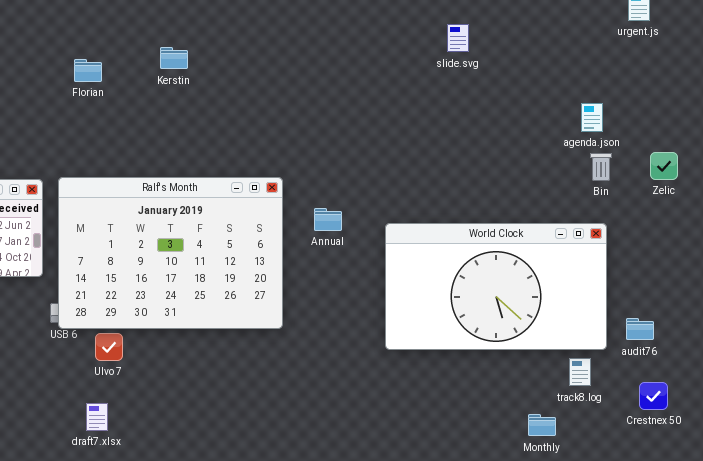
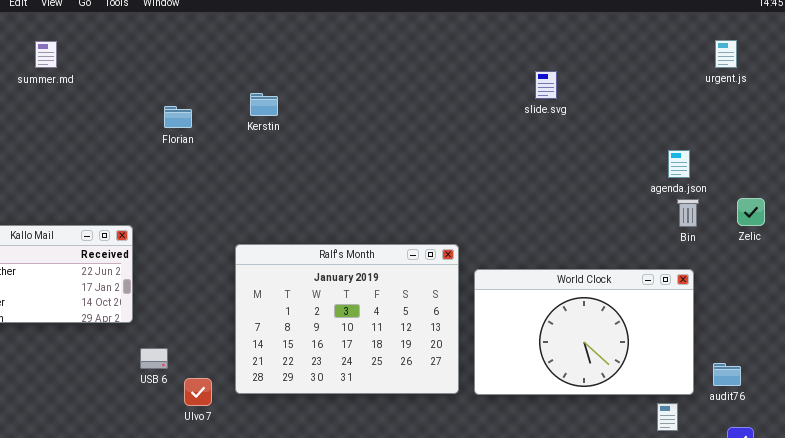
Ralf's Month: [58,177,283,329] -> [235,244,459,394], moved

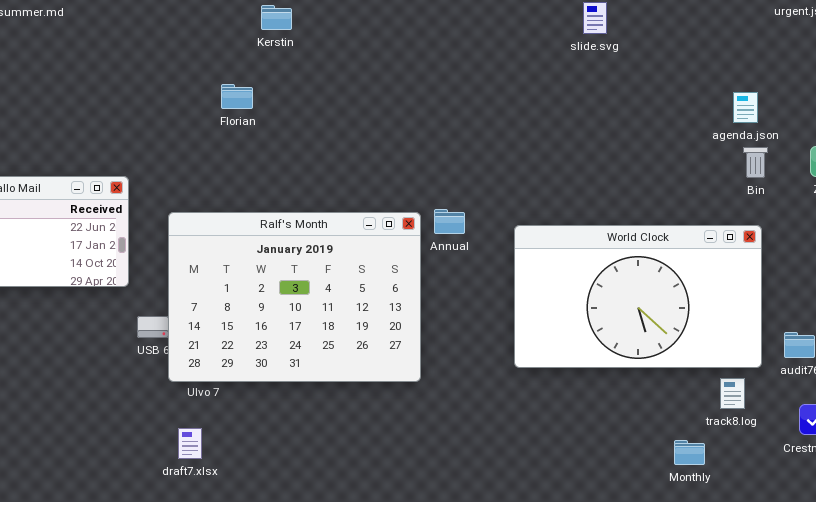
Kerstin: [250,93,278,116] -> [261,5,292,30], moved
Florian: [164,106,192,128] -> [221,84,253,109], moved
Ralf's Month: [235,244,459,394] -> [168,212,421,382], moved

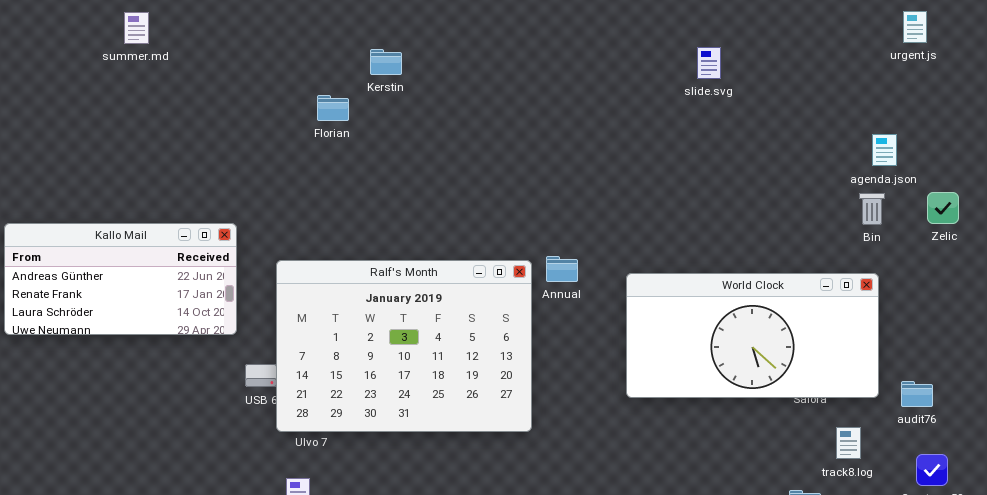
Florian: [221,84,253,109] -> [317,95,349,121], moved
agenda.json: [733,92,758,123] -> [872,134,897,166], moved
World Clock: [514,225,762,368] -> [626,273,879,398], resized

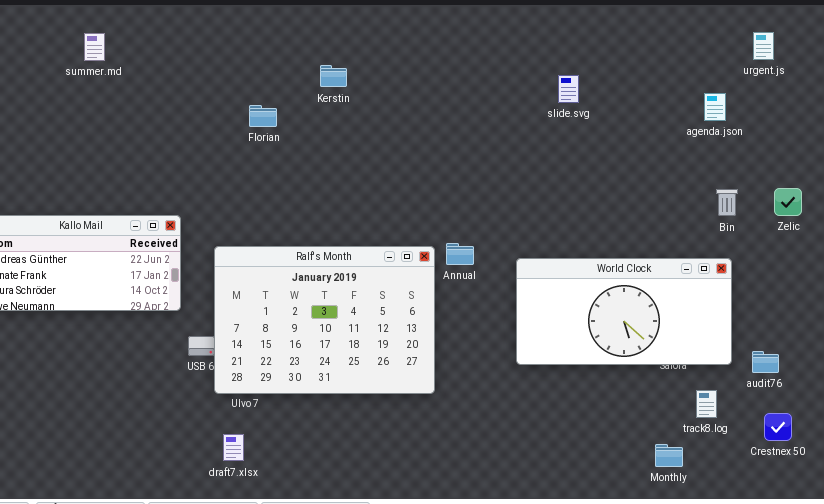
slide.svg: [697,47,721,79] -> [558,75,579,103], moved
Kerstin: [370,49,402,75] -> [320,65,347,87], moved
agenda.json: [872,134,897,166] -> [704,93,726,121], moved

